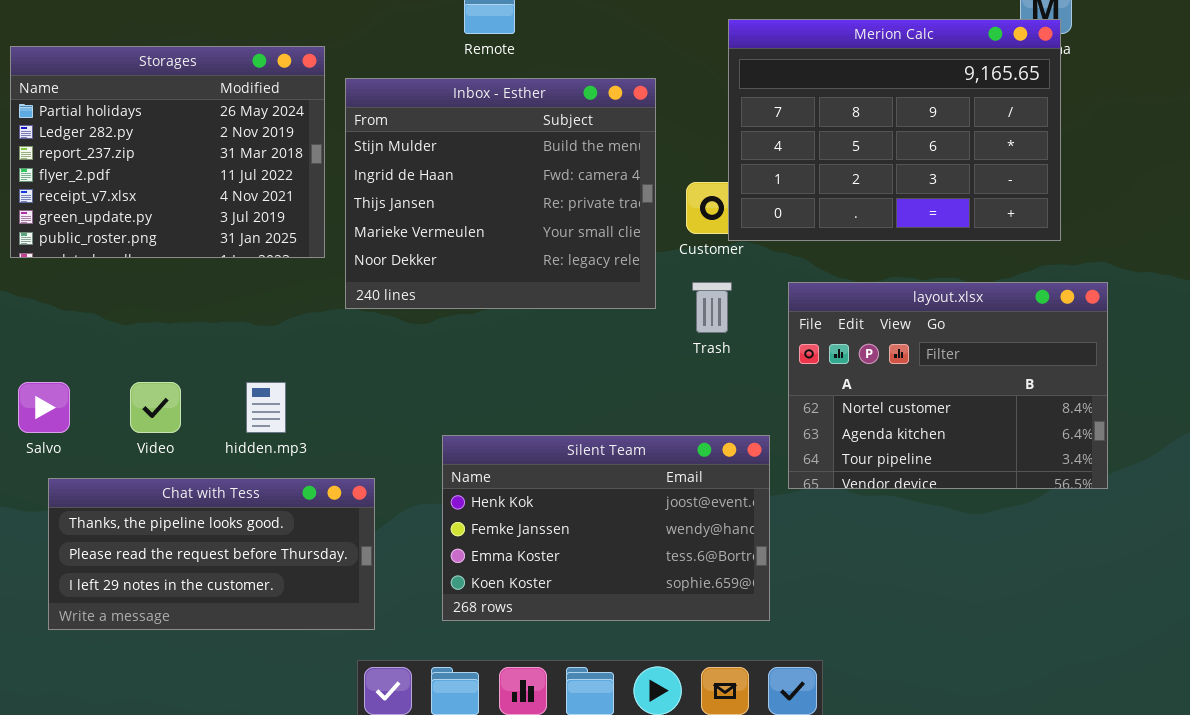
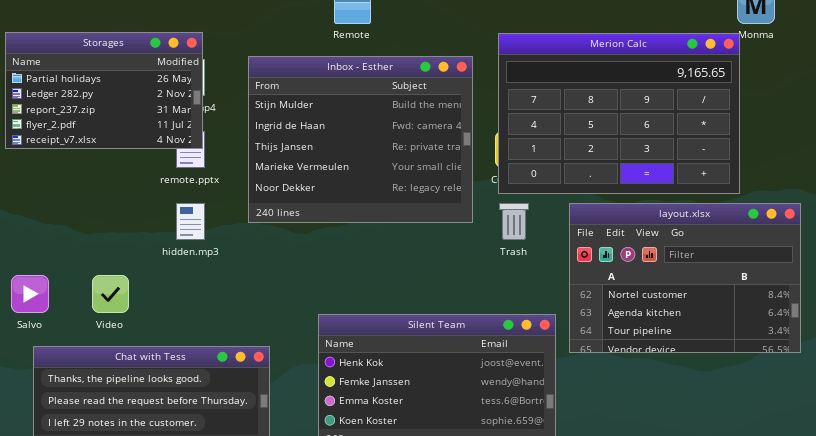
Merion Calc: [728,19,1061,241] -> [498,33,740,194], moved
Storages: [10,46,325,258] -> [5,32,203,149], resized
hidden.mp3: [246,382,286,433] -> [176,203,205,240], moved

